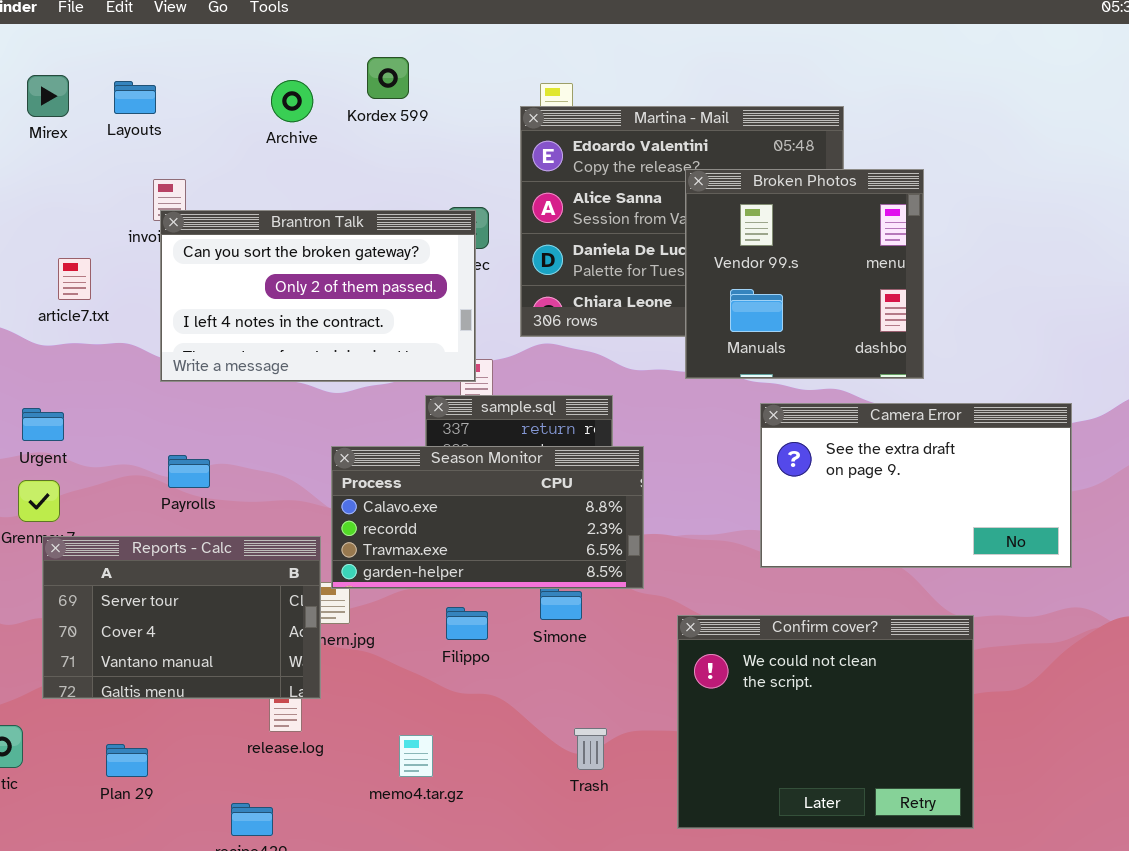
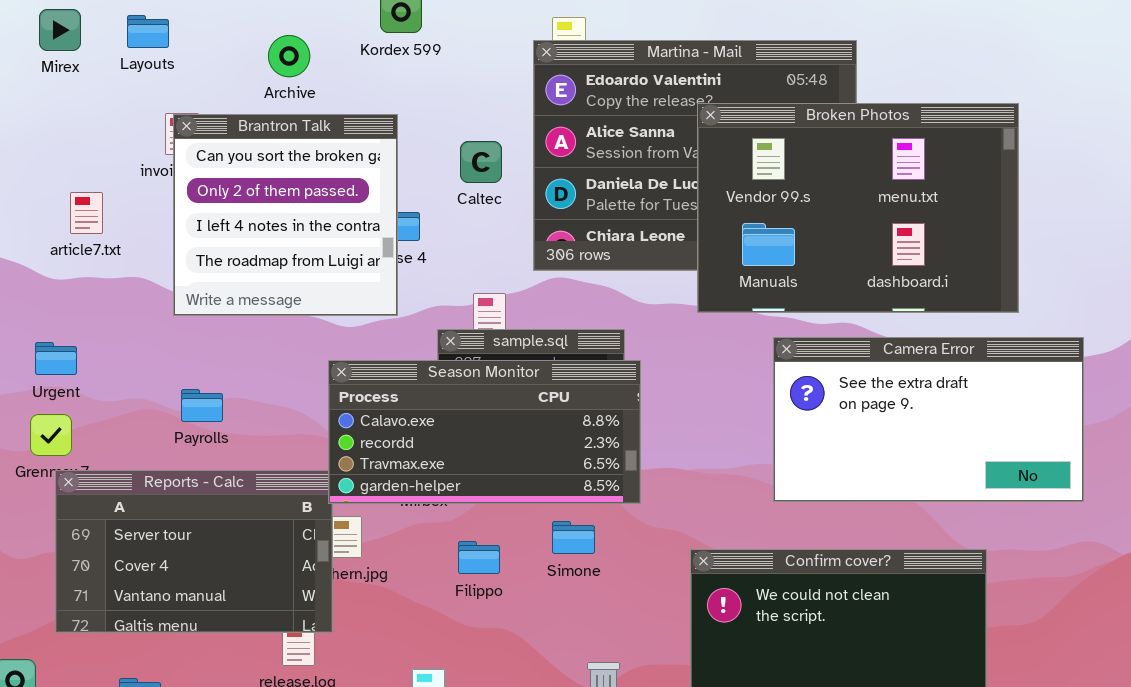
Archive: [271,80,313,122] -> [268,35,310,77], moved
Broken Photos: [685,169,924,379] -> [697,103,1019,313], resized
Brantron Talk: [160,210,476,382] -> [173,114,398,316], resized
Season Monitor: [331,446,644,589] -> [328,360,641,504], moved

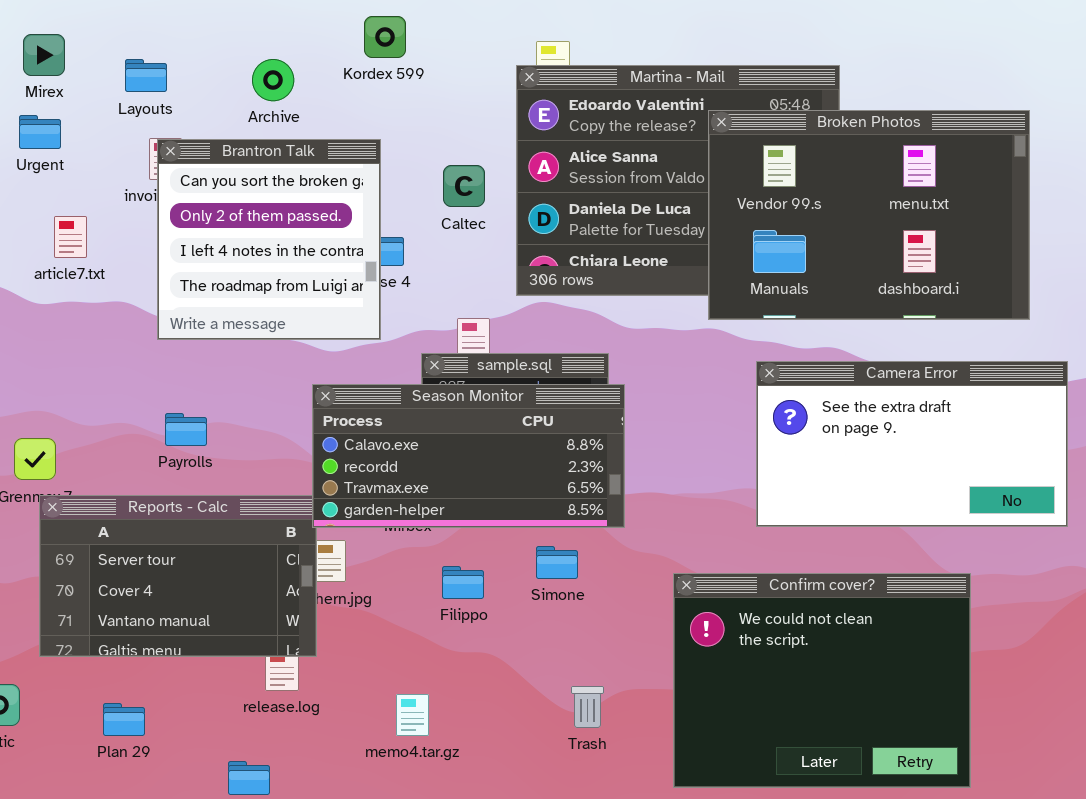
Layouts: [127,15,169,48] -> [125,59,167,92], moved
Broken Photos: [697,103,1019,313] -> [708,110,1030,320], moved
Urgent: [35,342,77,375] -> [19,115,61,149], moved

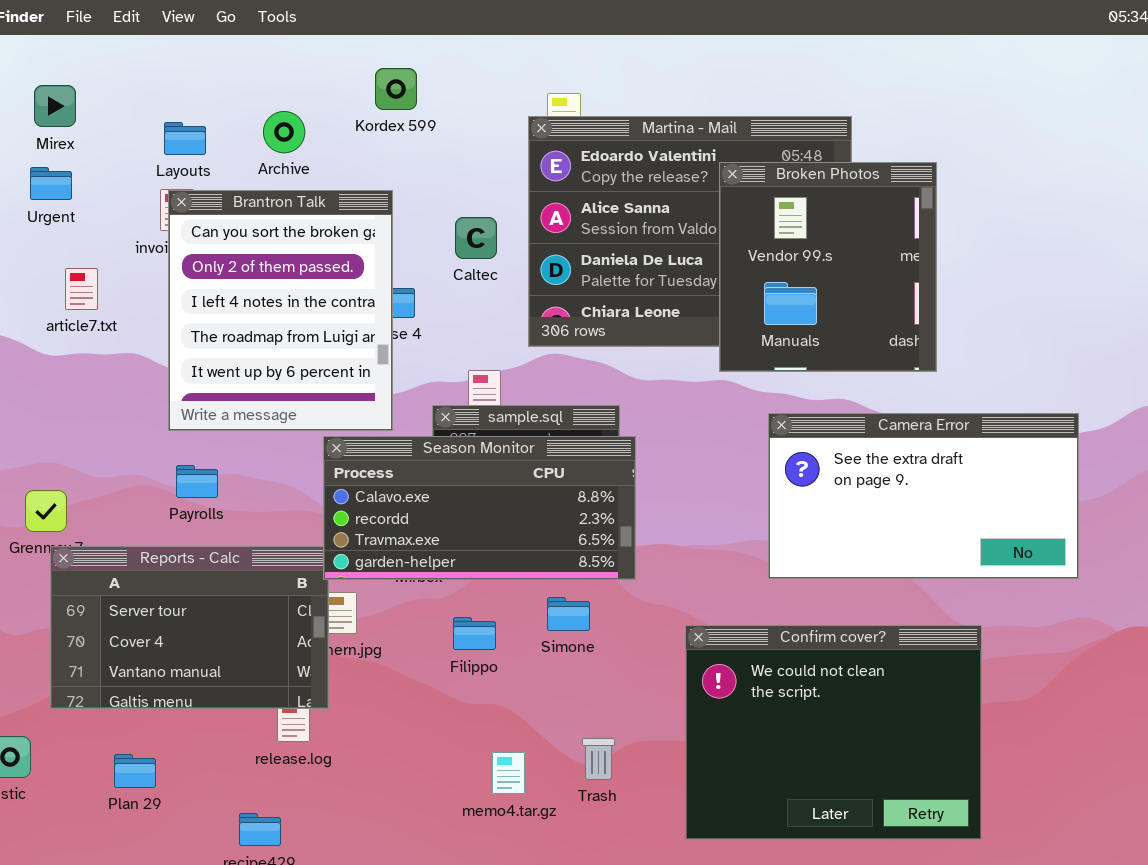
Layouts: [125,59,167,92] -> [164,122,206,155], moved
Broken Photos: [708,110,1030,320] -> [719,162,937,372], resized
Brantron Talk: [157,139,381,340] -> [168,190,393,431], resized
memo4.tar.gz: [396,694,429,736] -> [492,752,525,794], moved

